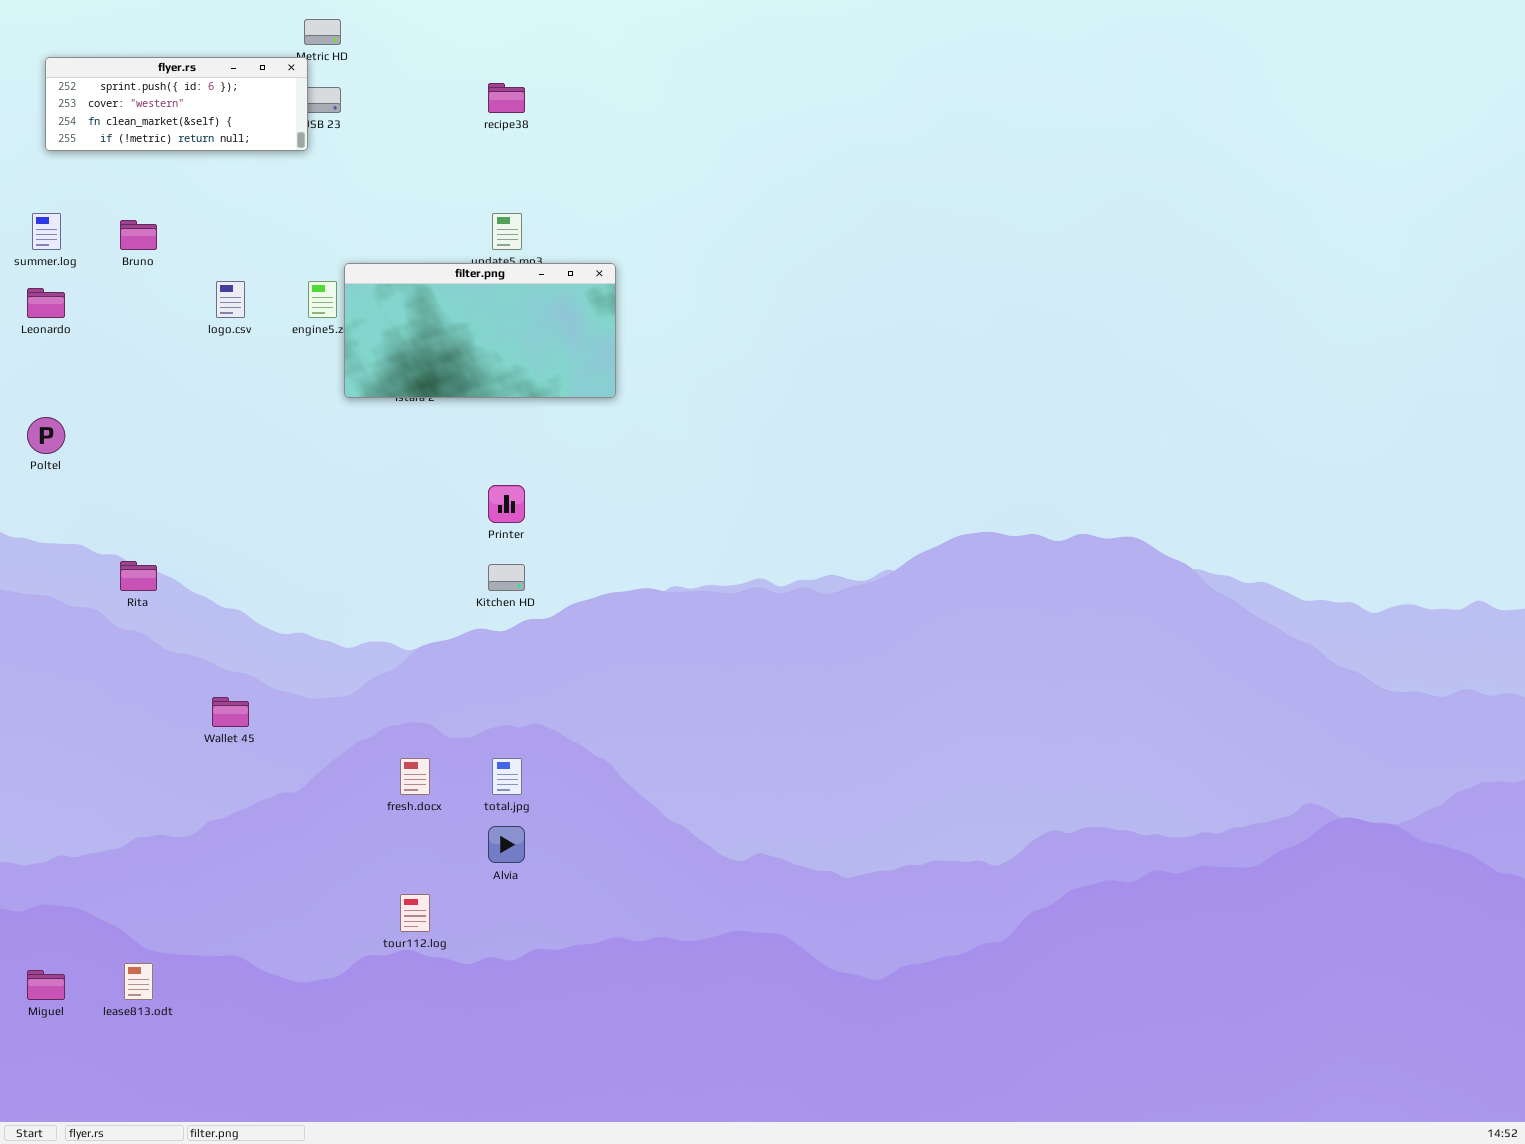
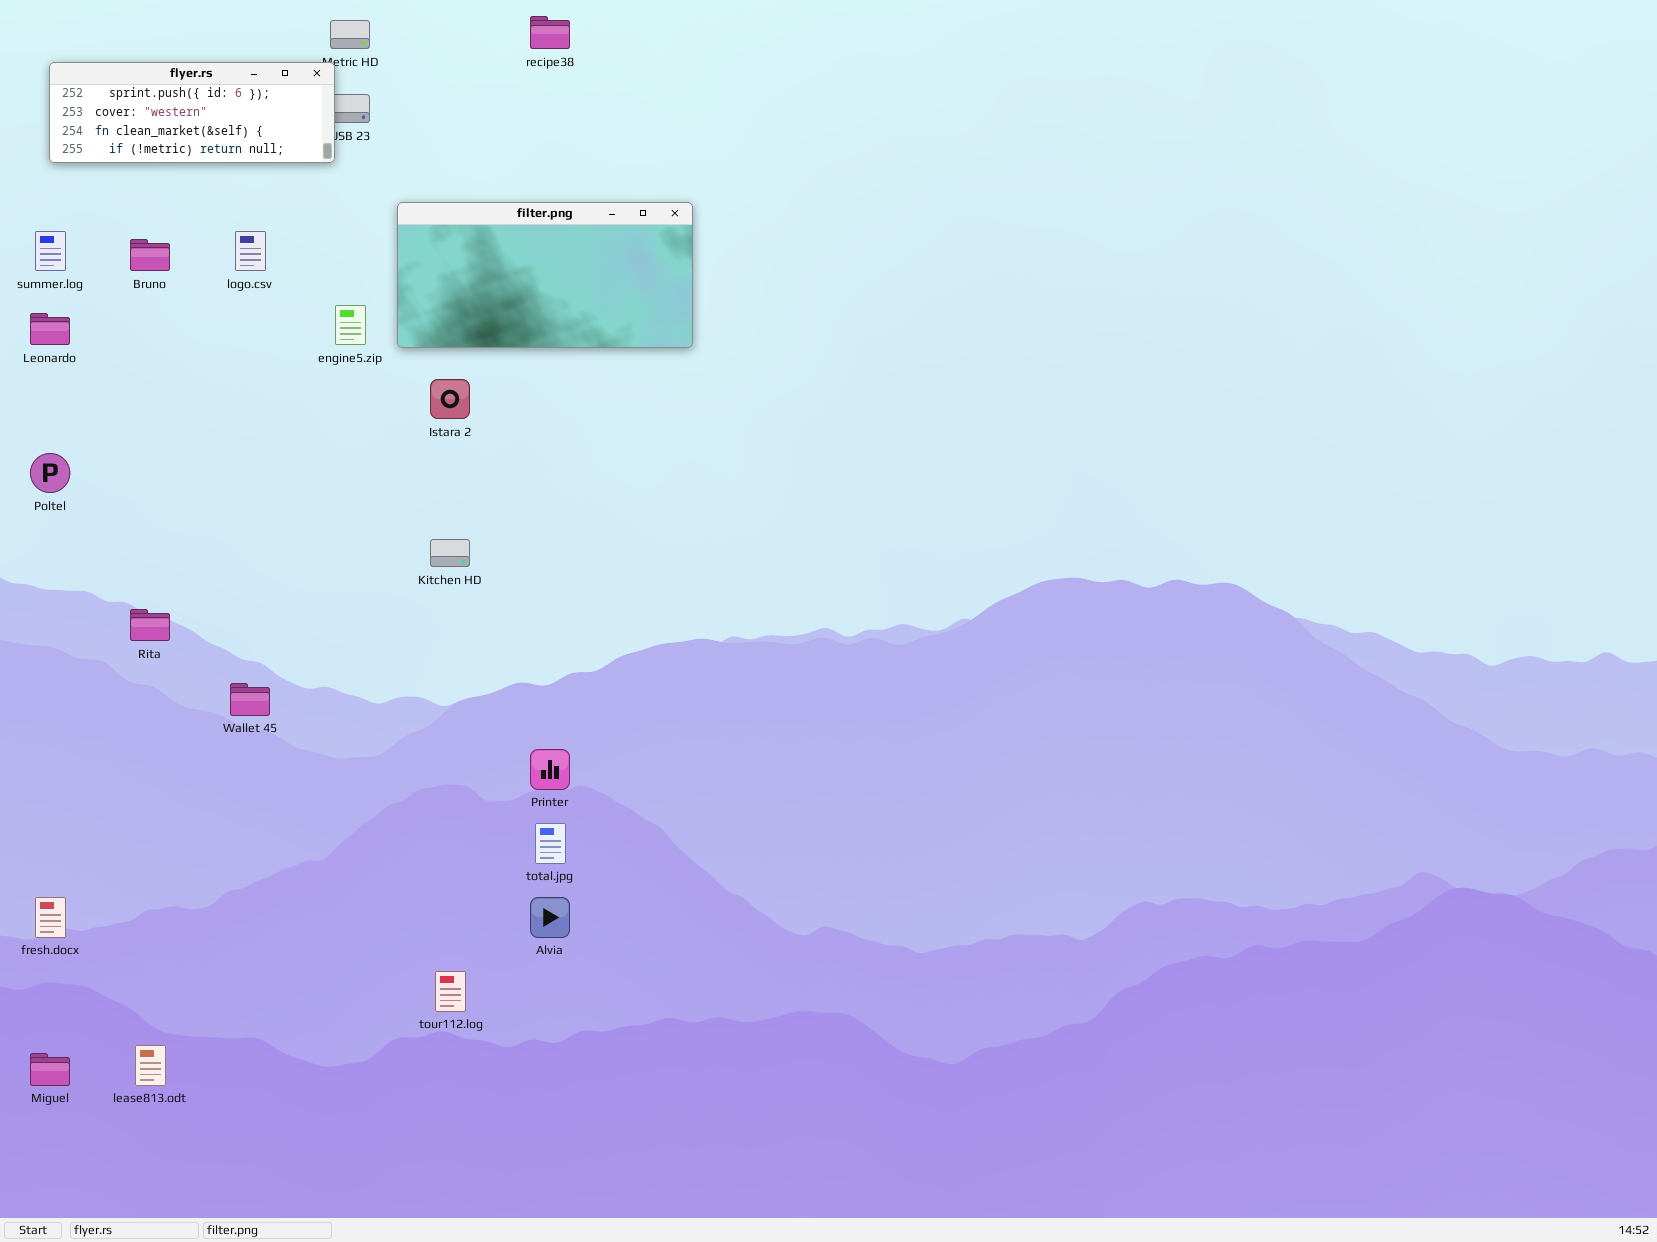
recipe38: [488,83,525,113] -> [530,16,570,49], moved
filter.png: [344,263,616,398] -> [397,202,693,348], moved
logo.csv: [216,281,245,318] -> [235,231,266,271], moved
Printer: [488,485,525,523] -> [530,749,570,790], moved
Kitchen HD: [488,564,525,591] -> [430,539,470,567], moved
Wallet 45: [212,697,249,727] -> [230,683,270,716], moved
fresh.docx: [400,758,430,795] -> [35,897,66,938], moved

